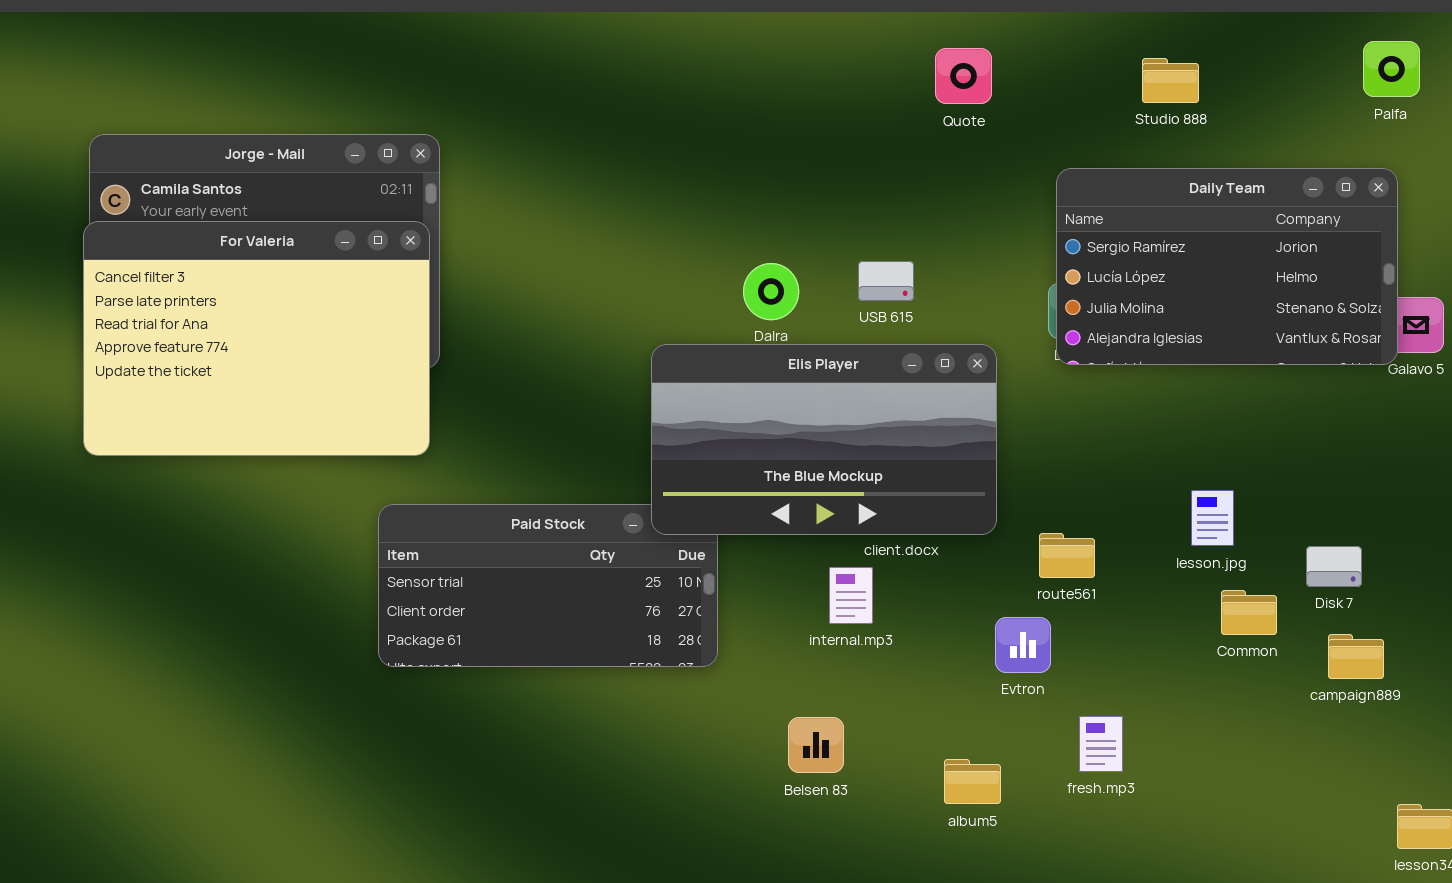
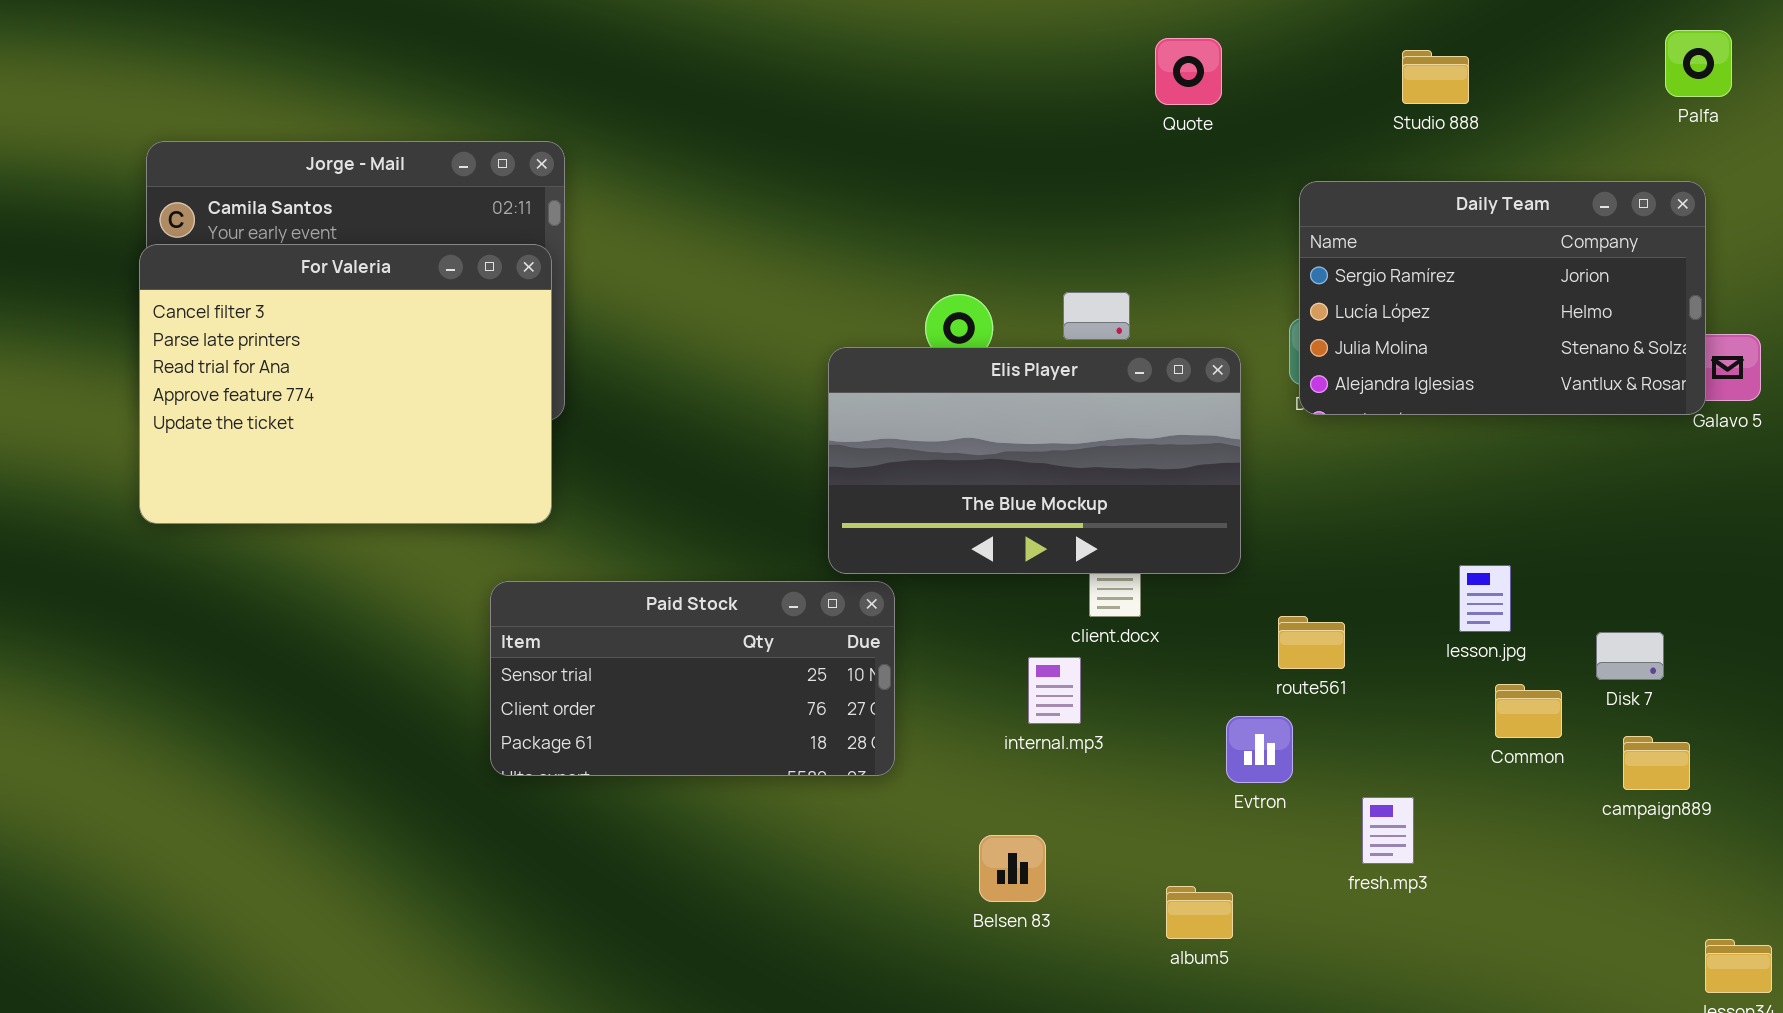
Elis Player: [651,344,997,535] -> [828,347,1241,574], moved
fresh.mp3: [1079,716,1123,772] -> [1362,797,1414,864], moved

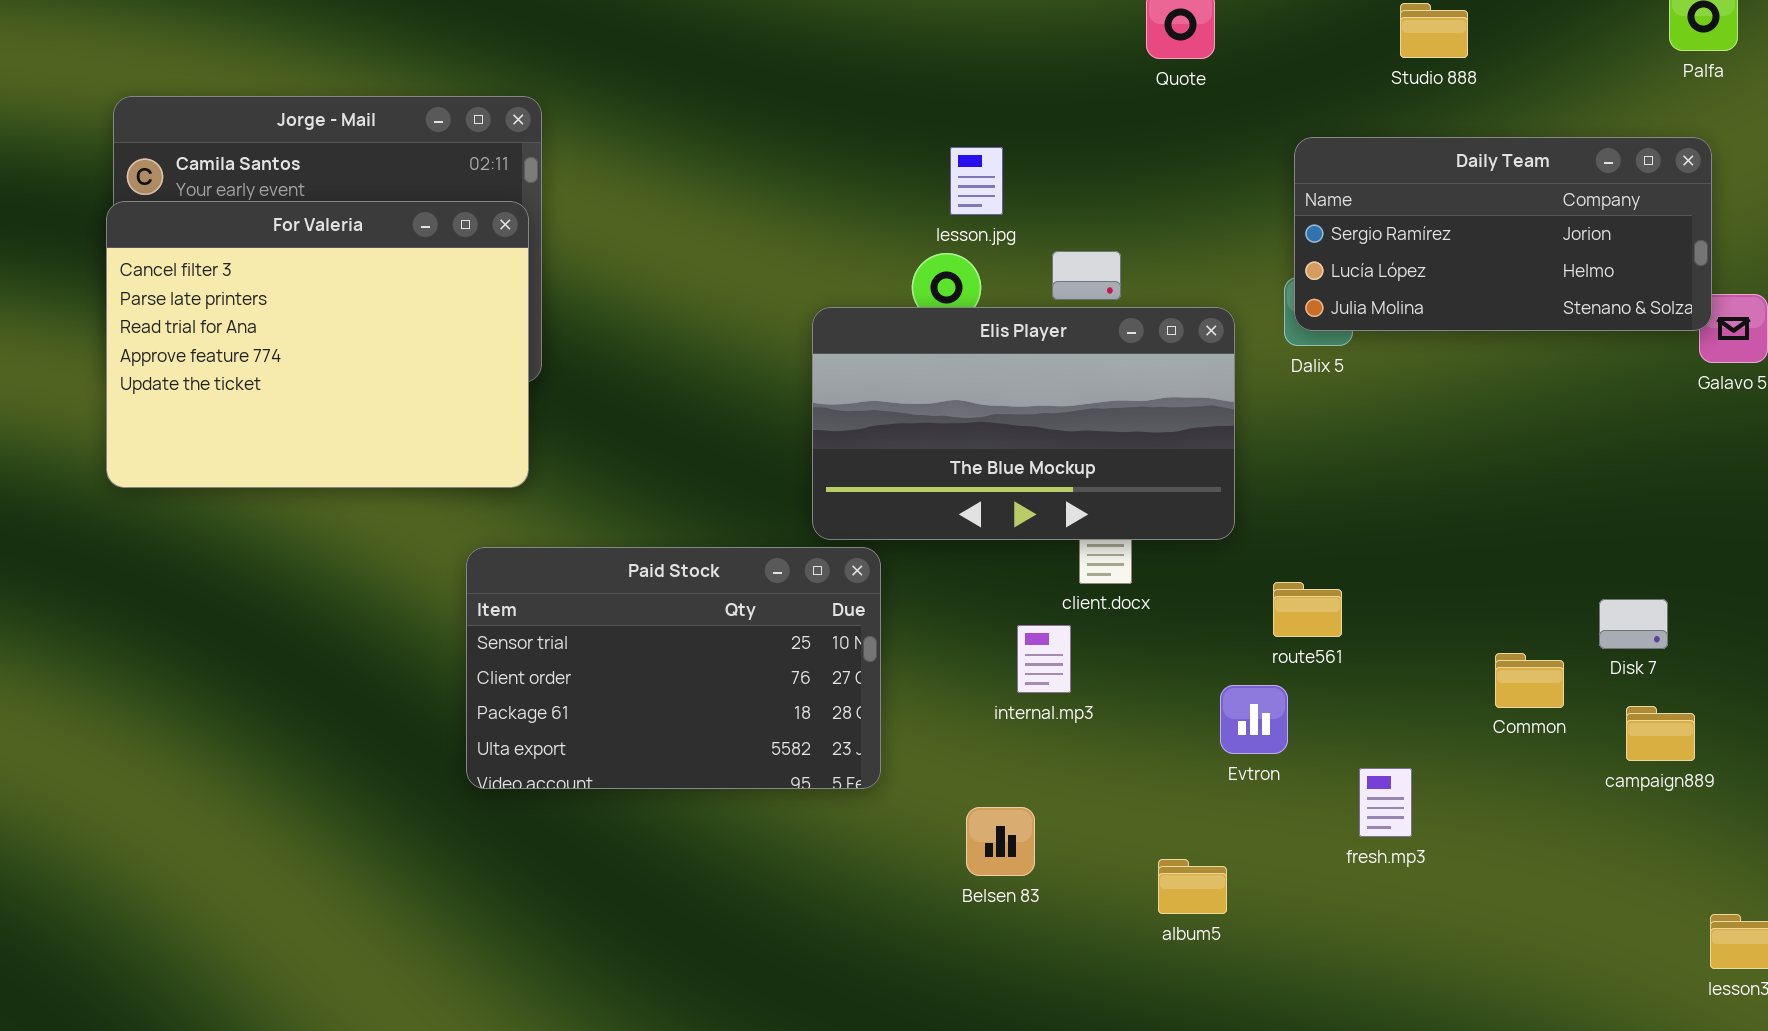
Daily Team: [1299,181,1706,415] -> [1294,137,1712,331], resized
lesson.jpg: [1459,565,1511,632] -> [950,147,1003,215], moved
Paid Stock: [490,581,895,776] -> [466,547,881,789], resized

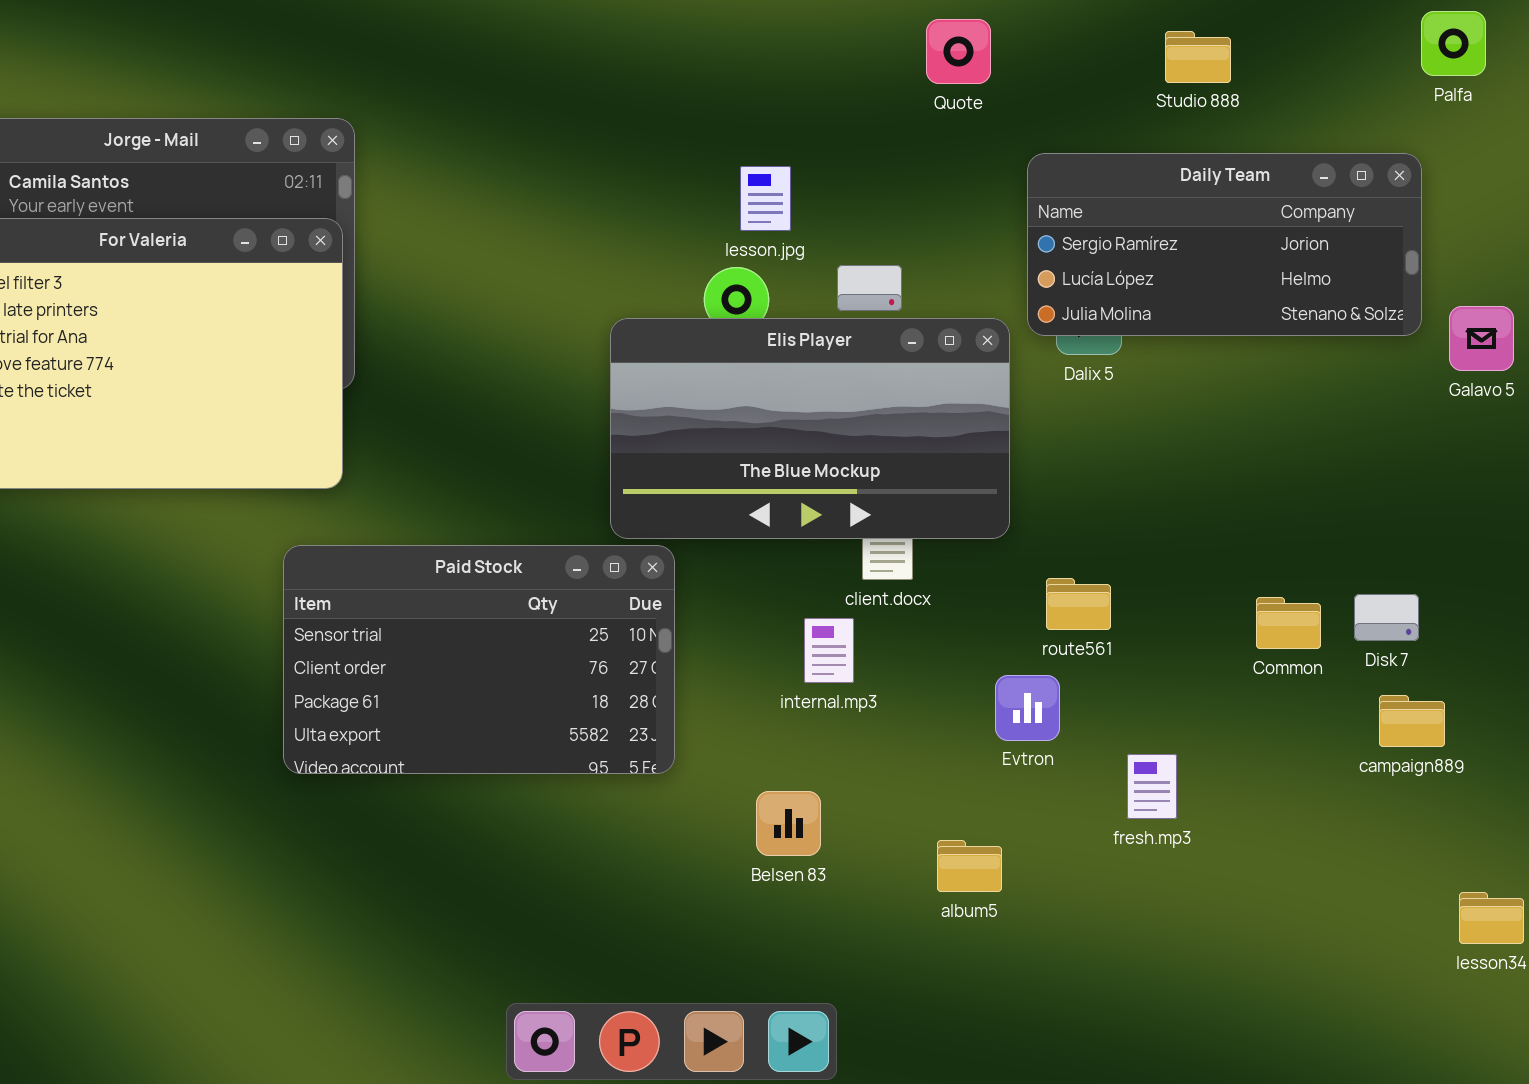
Daily Team: [1294,137,1712,331] -> [1027,153,1422,336], moved
Common: [1495,653,1564,708] -> [1256,597,1321,649], moved

